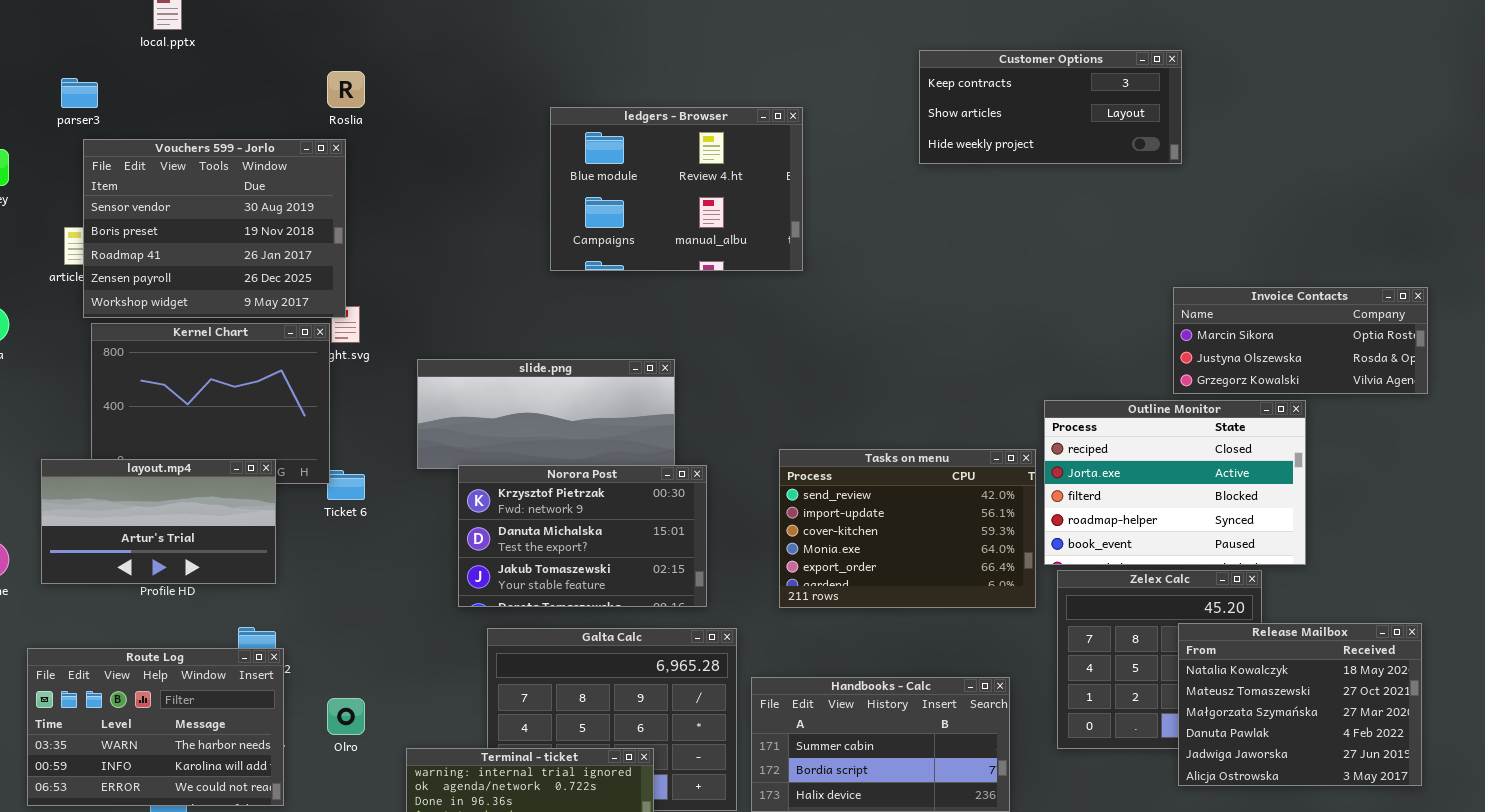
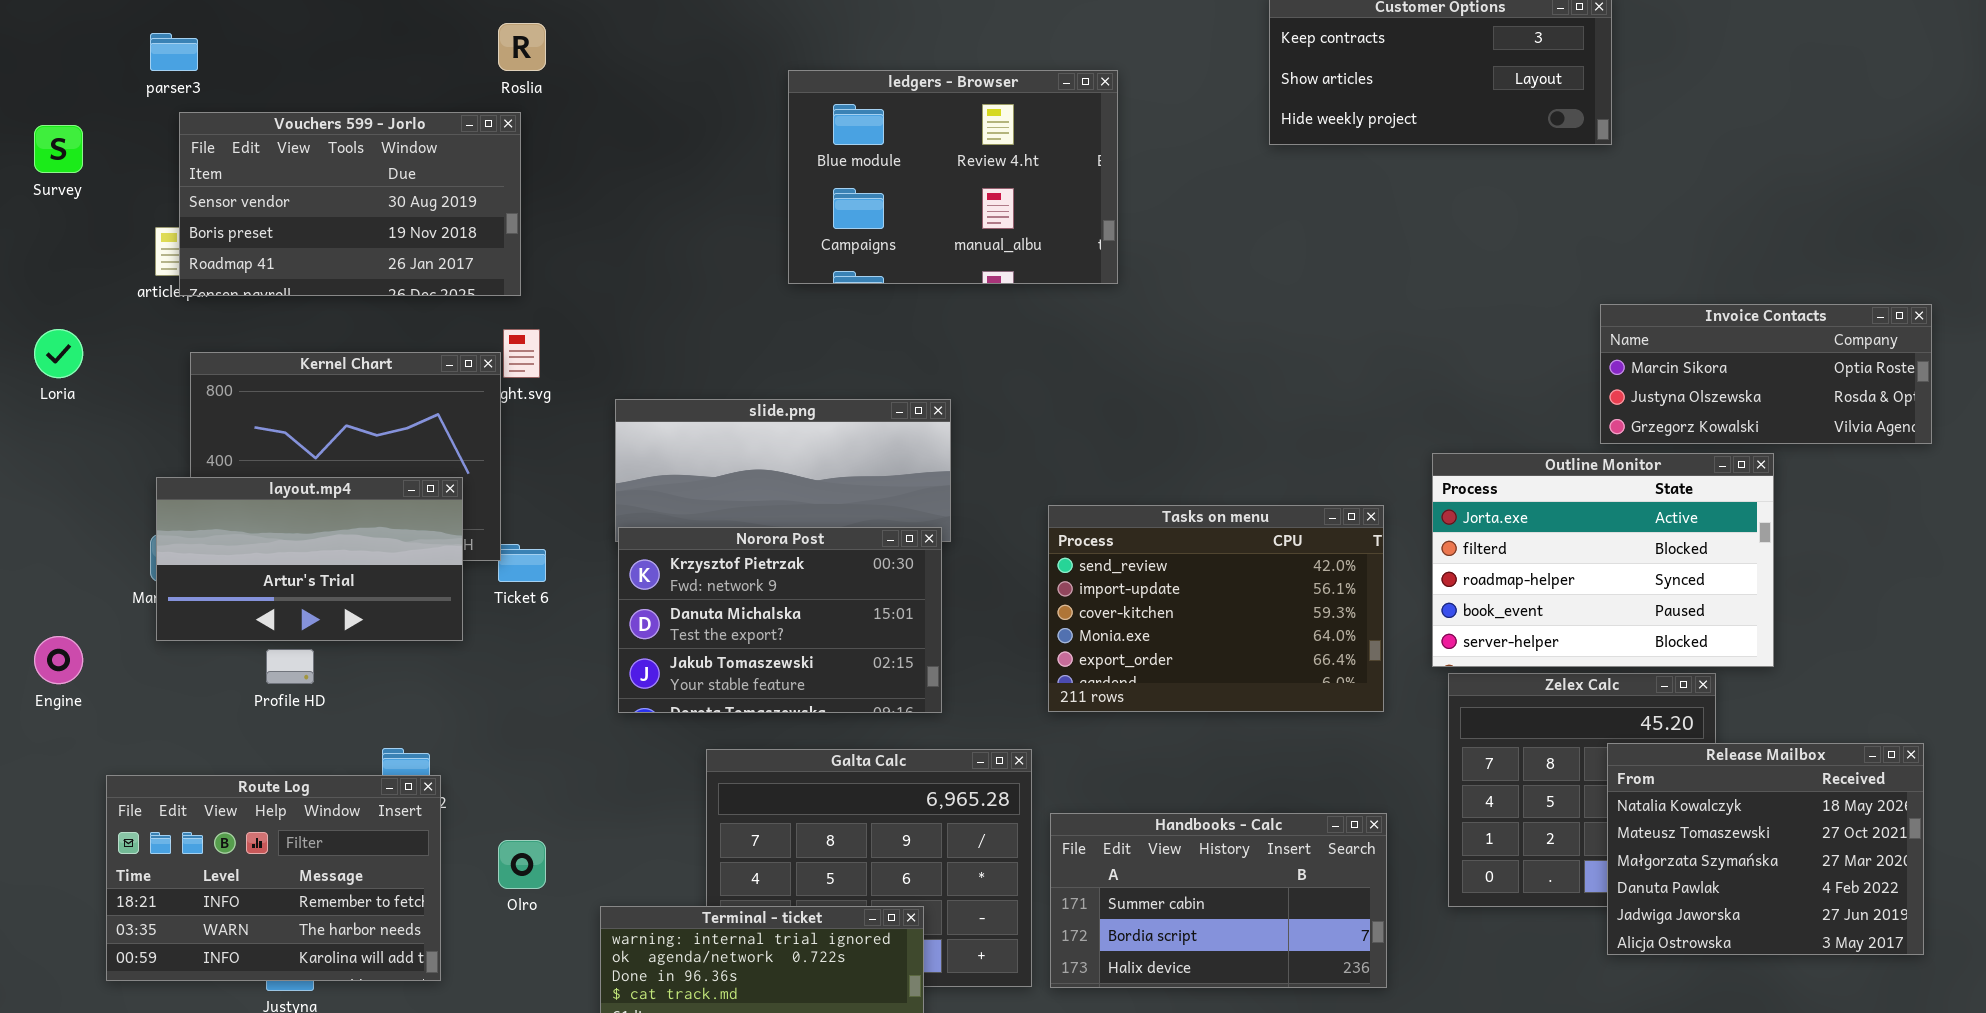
Vouchers 599 - Jorlo: [83,139,346,318] -> [179,112,521,296], resized
Outline Monitor: [1044,400,1306,565] -> [1432,453,1774,667], scrolled down 1 row
Tasks on menu: [779,449,1036,608] -> [1048,505,1384,712], moved
layout.mp4: [41,459,276,584] -> [156,477,463,641], moved
Norora Post: [458,465,707,607] -> [618,527,942,713], moved
Route Log: [27,648,284,806] -> [106,775,441,981], scrolled up 1 row

